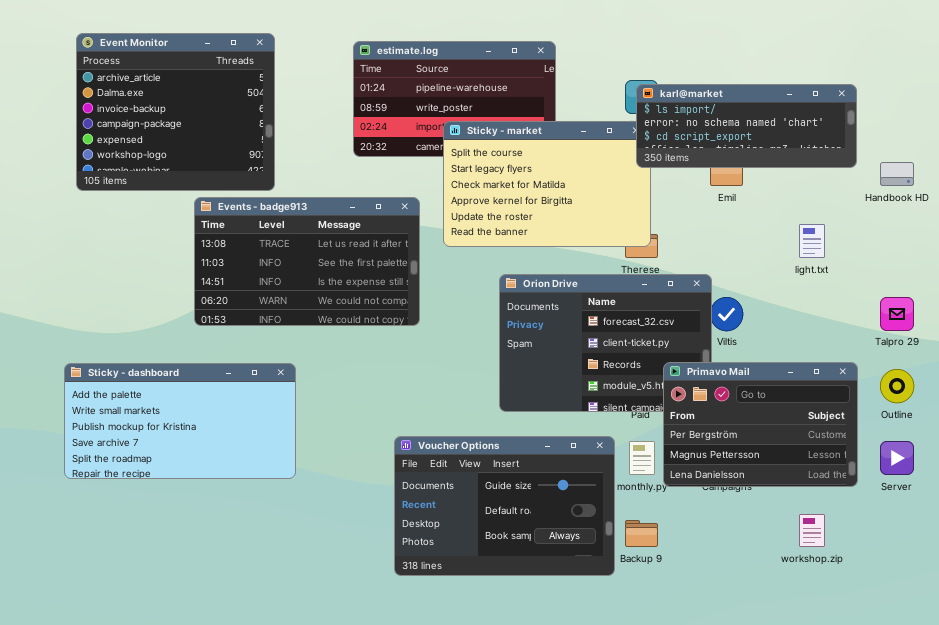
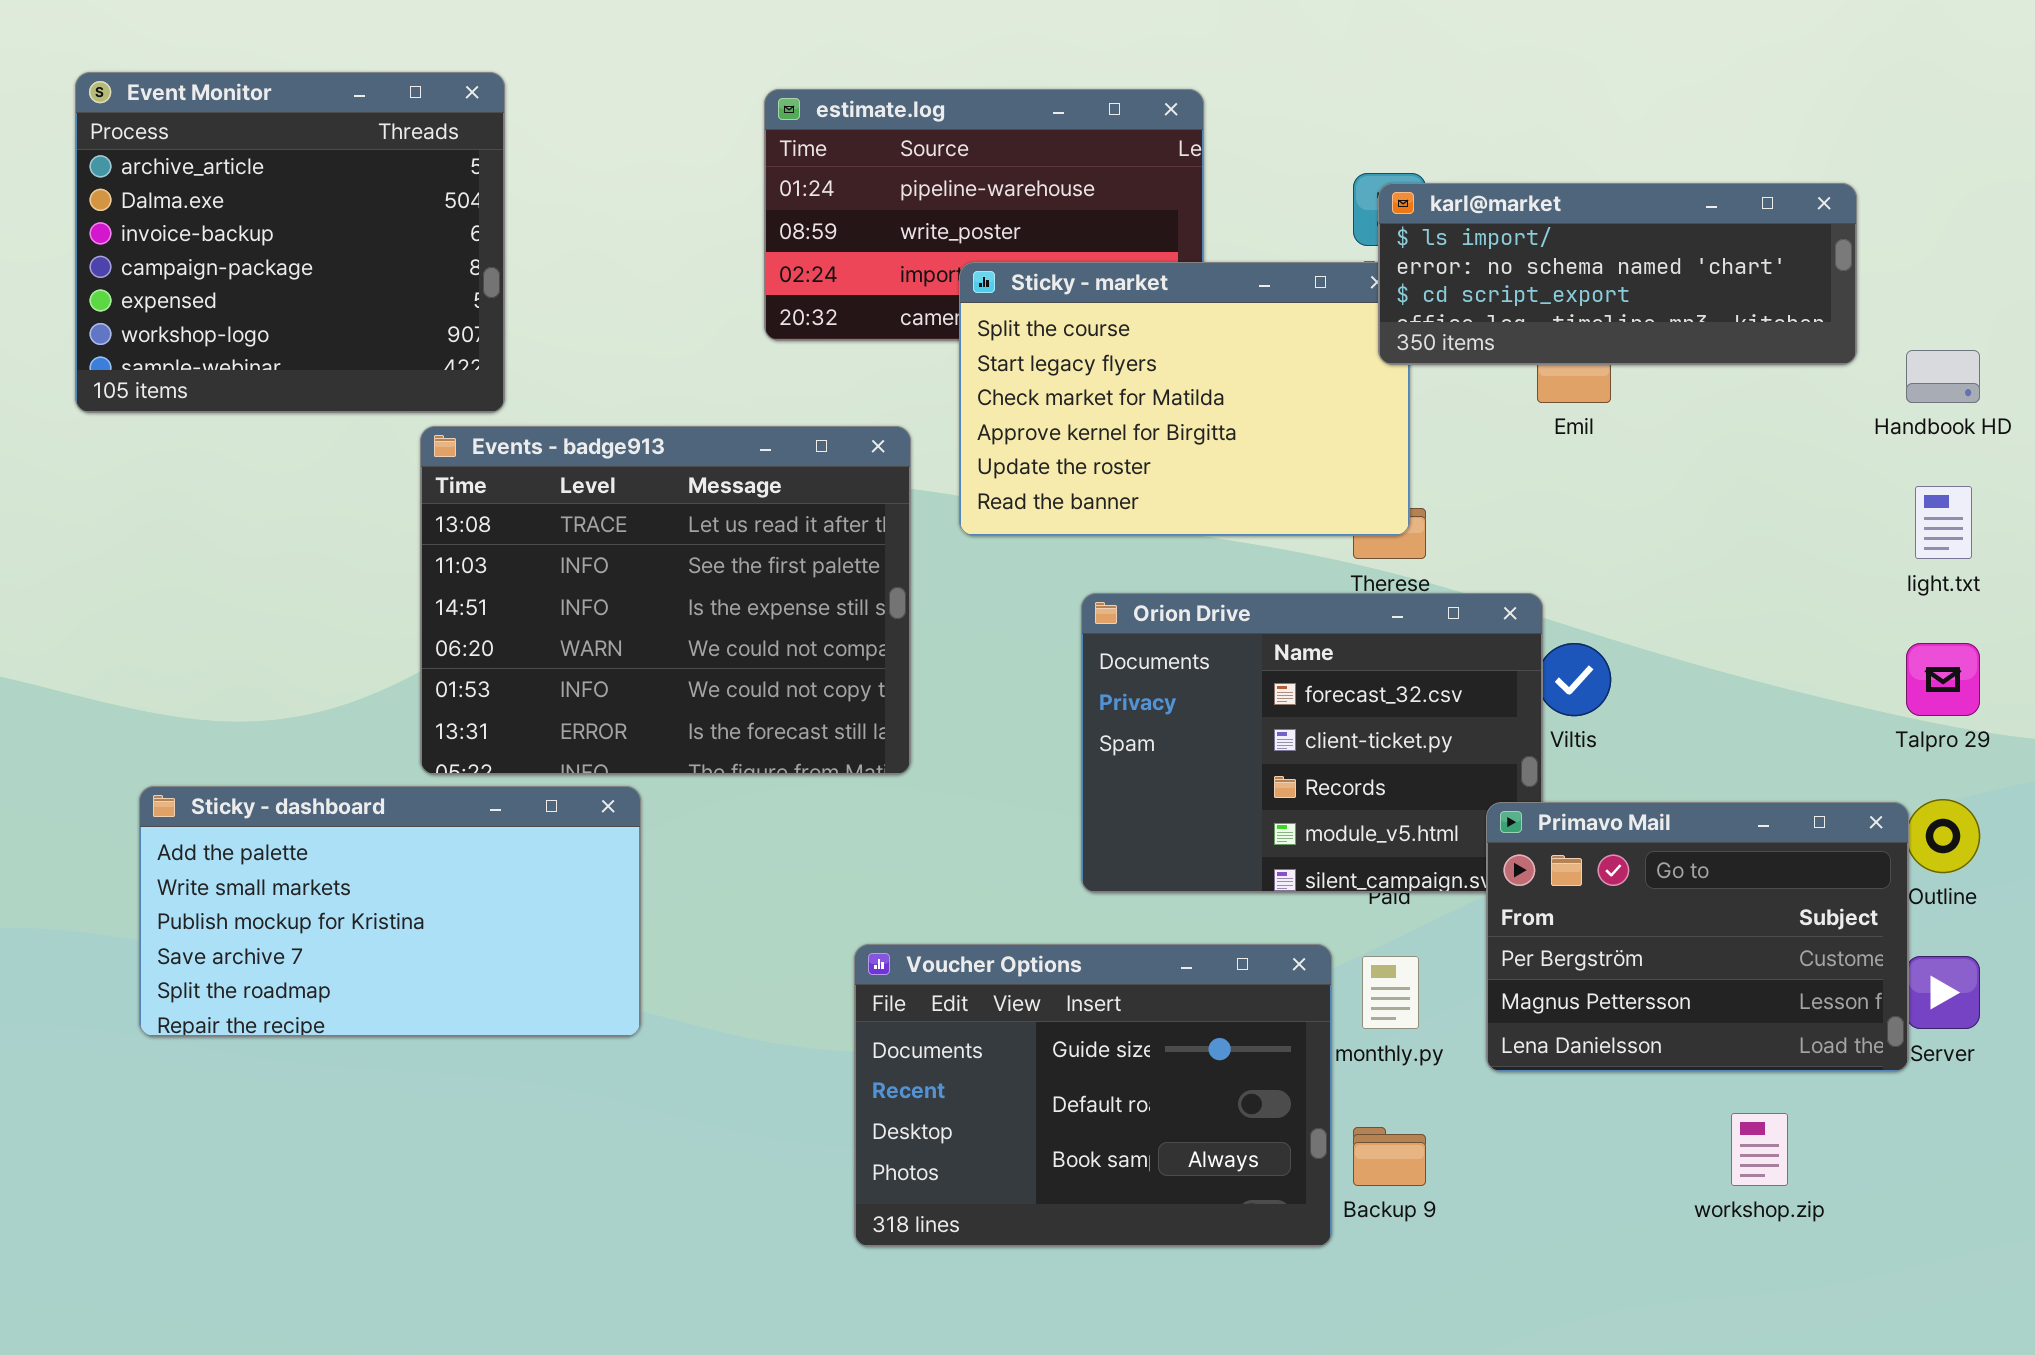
Event Monitor: [76,33,275,191] -> [75,72,505,413], moved
Events - badge913: [194,197,420,326] -> [420,426,911,775], resized
light.txt: [799,224,825,258] -> [1915,486,1972,559], moved
Primavo Mail: [663,362,858,487] -> [1486,802,1909,1072], moved

